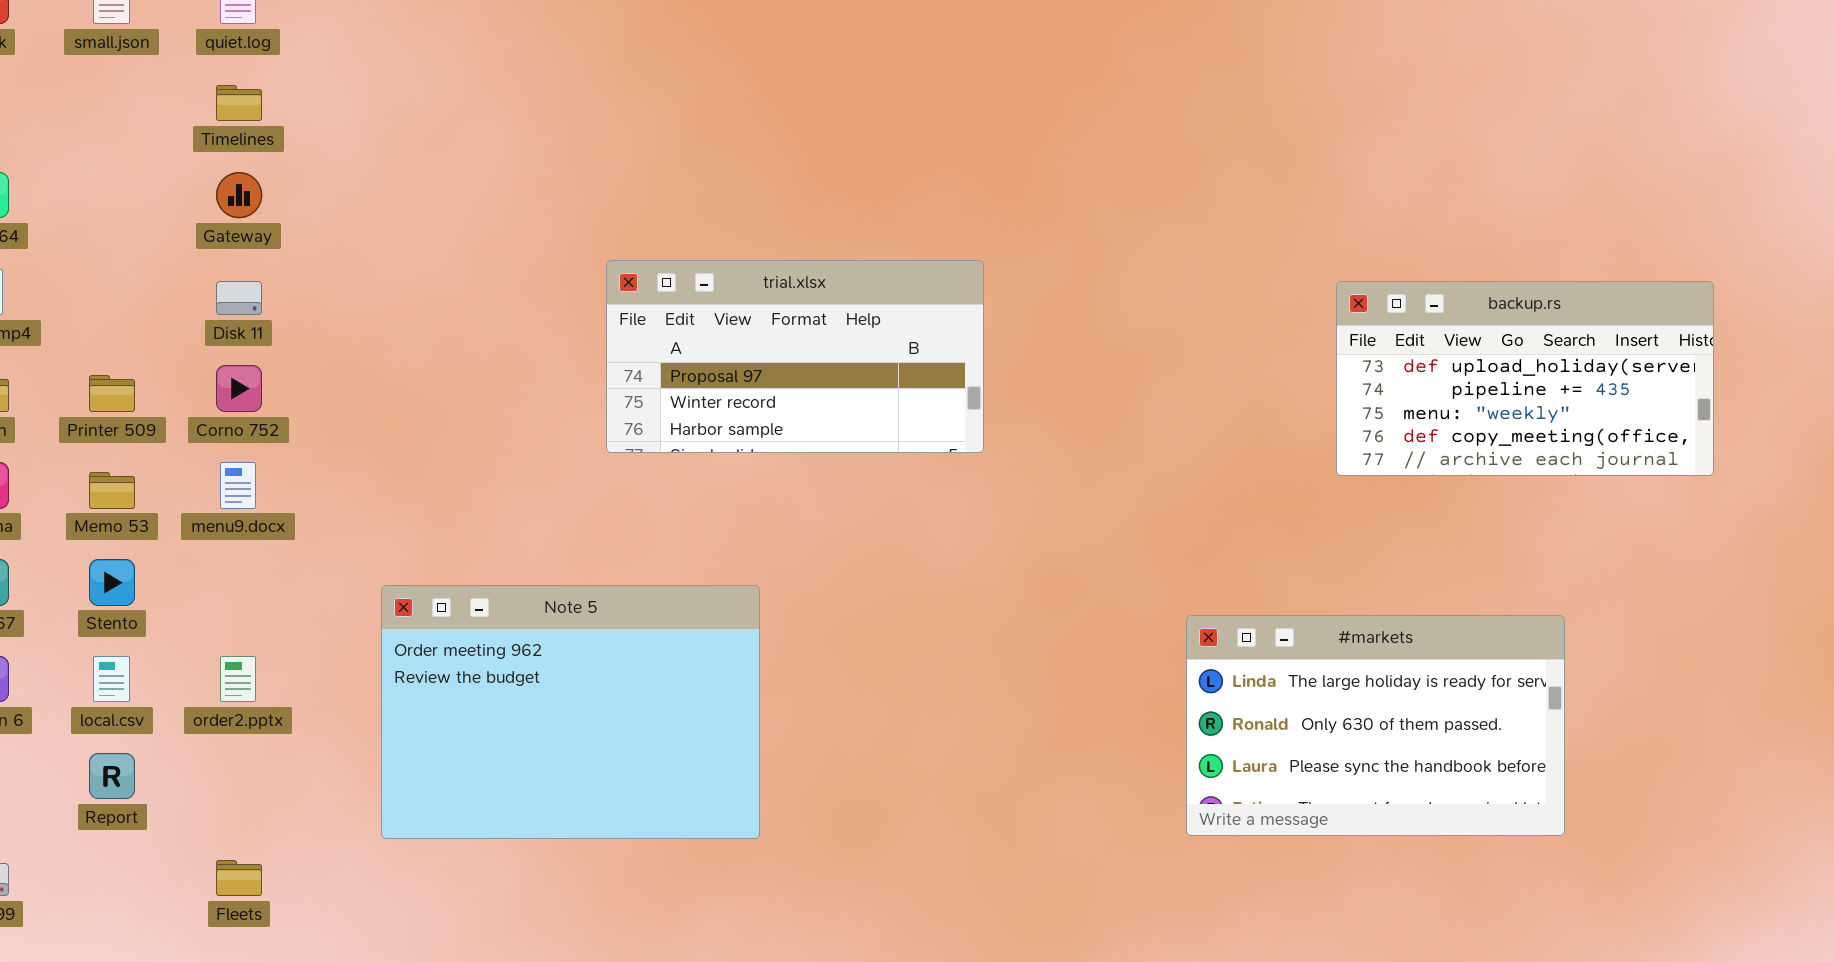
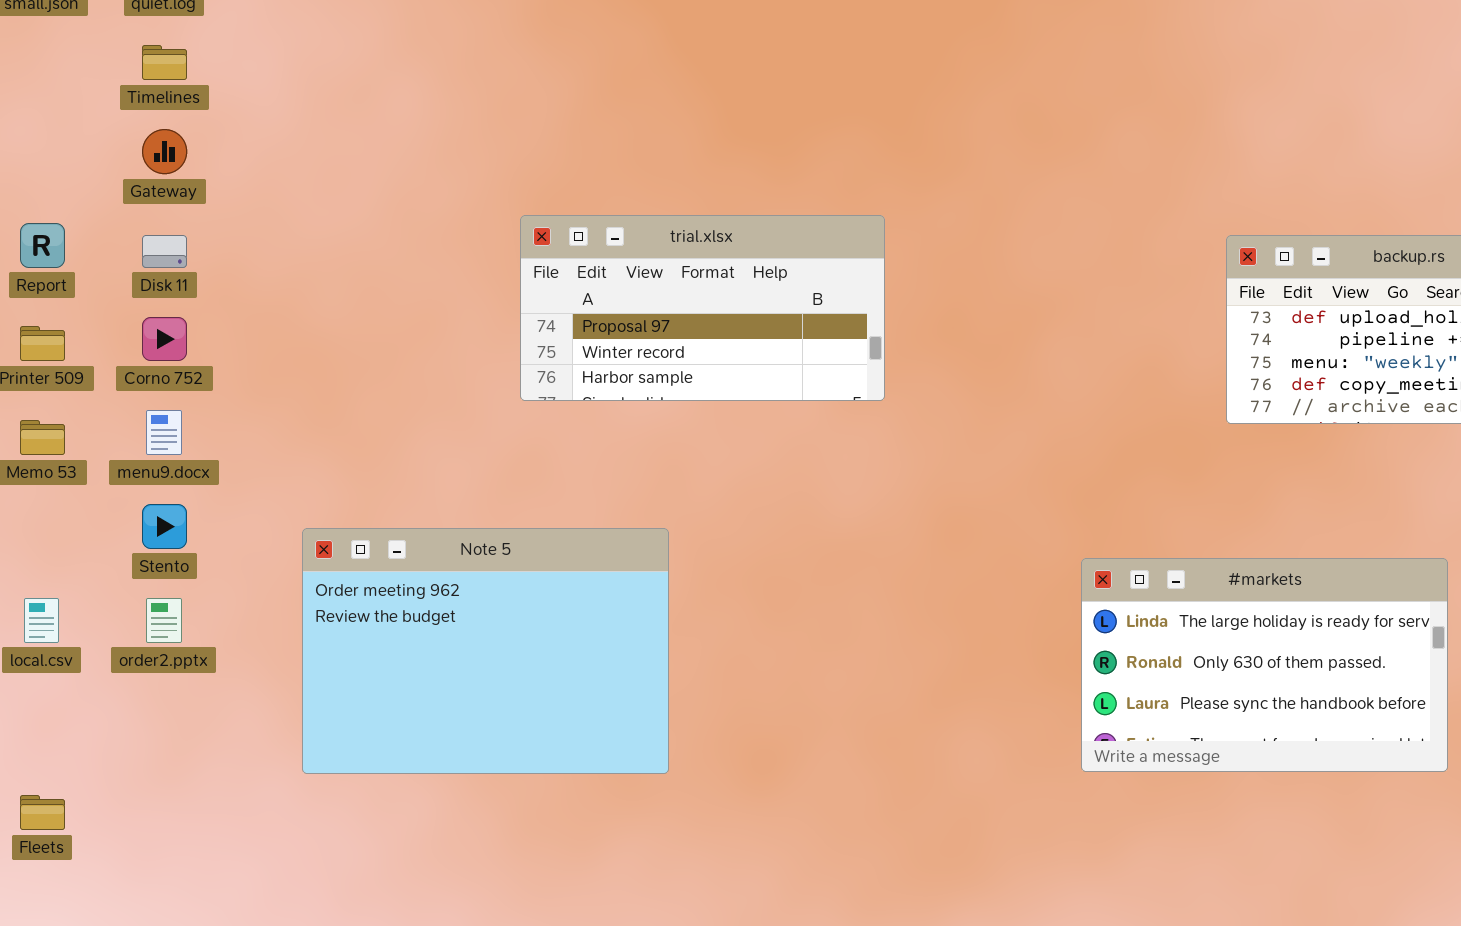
Stento: [89,559,135,606] -> [142,504,187,549], moved
Report: [89,753,135,799] -> [20,223,65,268], moved
Fleets: [216,860,262,896] -> [20,795,65,830], moved

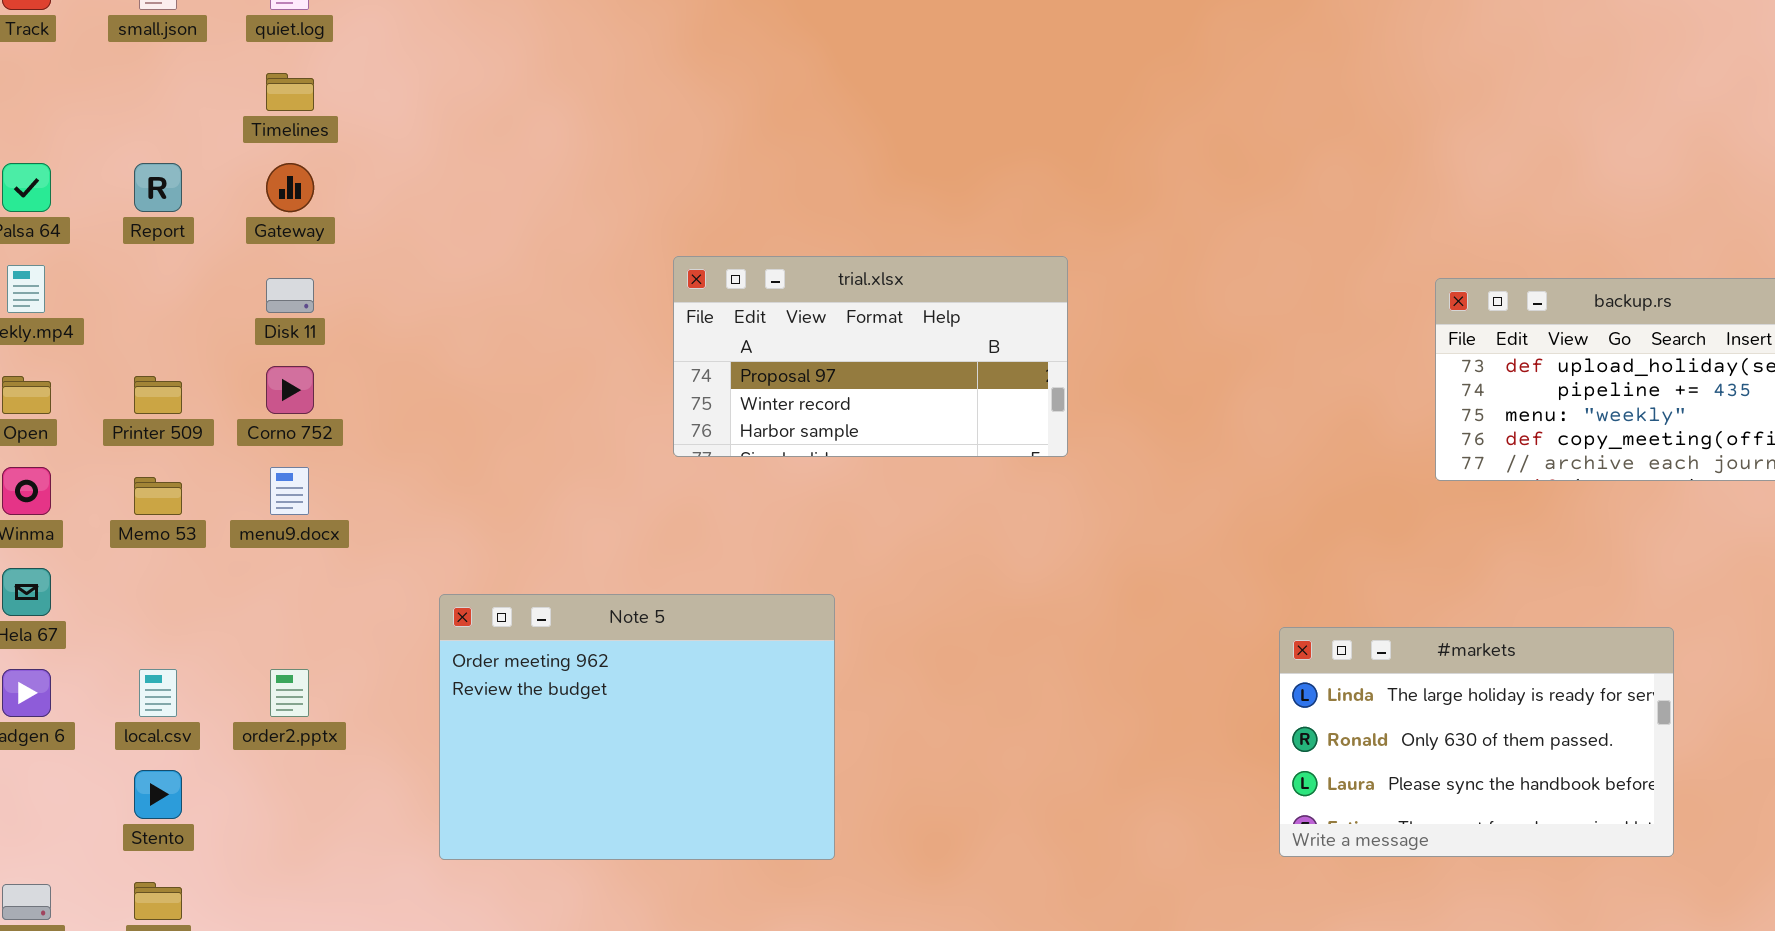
Report: [20,223,65,268] -> [134,163,182,212], moved
Stento: [142,504,187,549] -> [134,770,182,819], moved

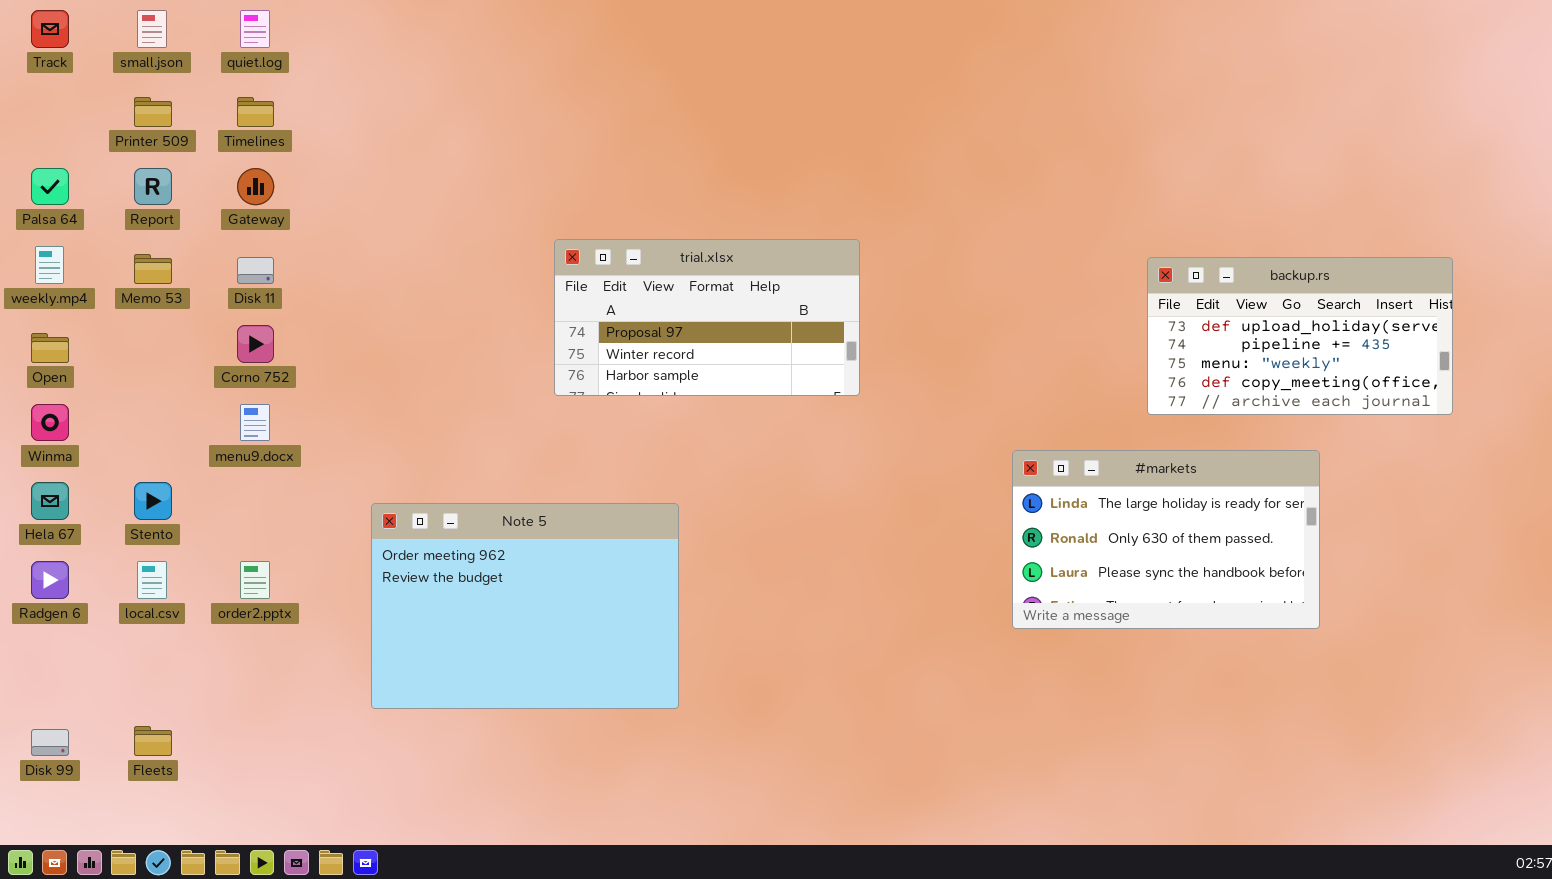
Printer 509: [134,376,182,414] -> [134,97,172,127], moved
Memo 53: [134,477,182,515] -> [134,254,172,284], moved
#markets: [1279,627,1674,857] -> [1012,450,1320,629], moved
Stento: [134,770,182,819] -> [134,482,172,520], moved

